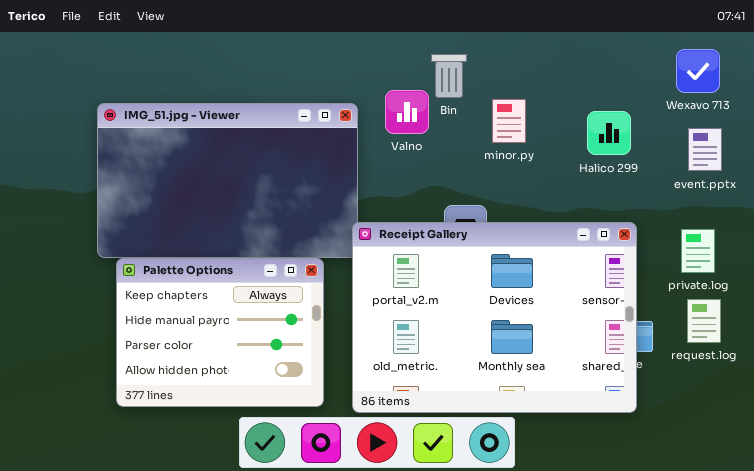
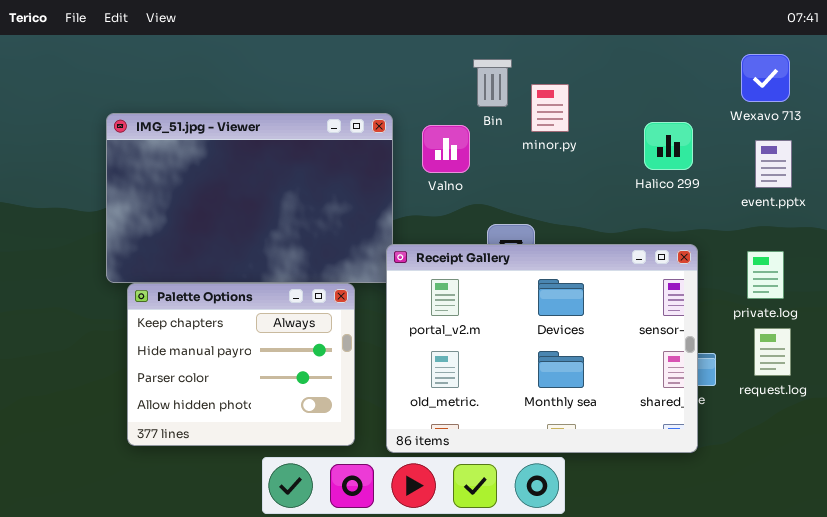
Valno: [385,90,429,134] -> [422,125,470,173], moved
minor.py: [492,99,526,143] -> [531,84,569,132], moved

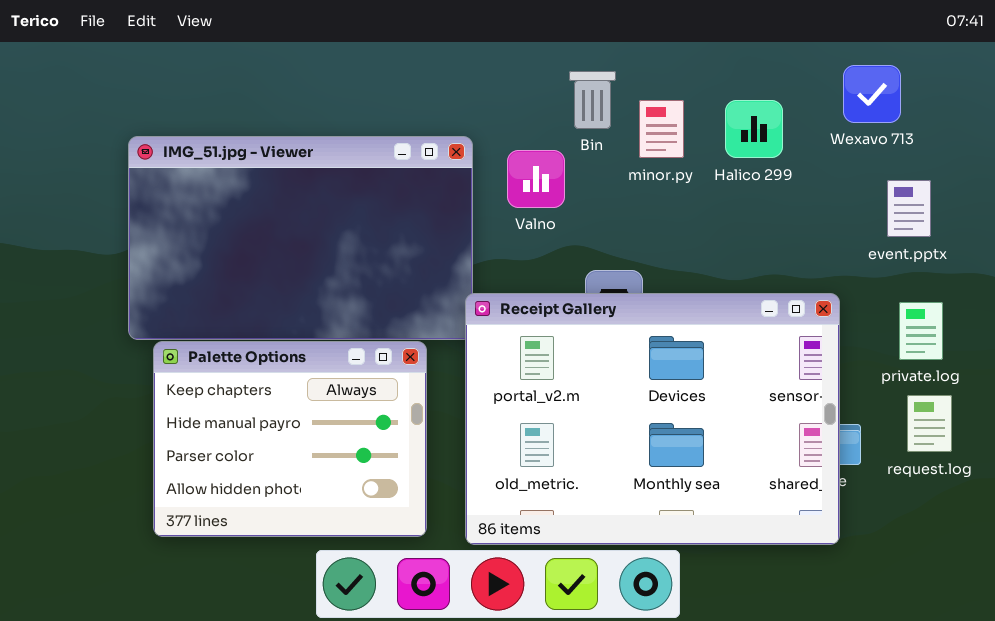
Wexavo 713: [741,54,790,102] -> [843,65,901,123], moved
Halico 299: [644,122,693,170] -> [725,100,783,158], moved
event.pptx: [755,140,792,188] -> [887,180,931,237], moved

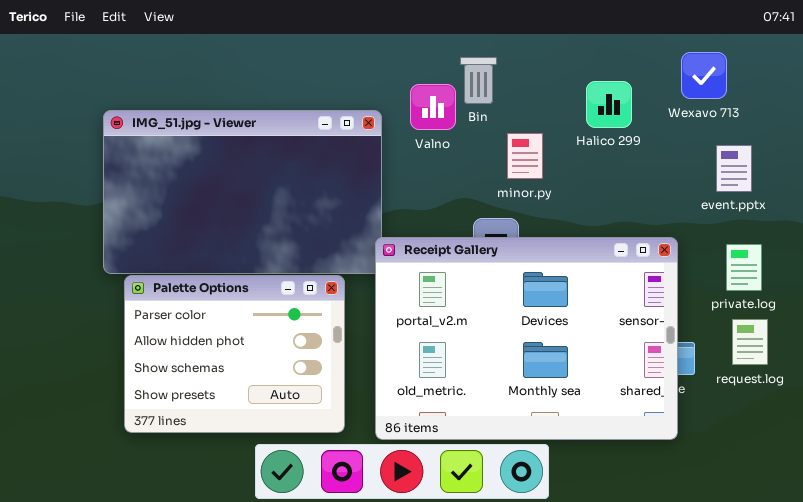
minor.py: [639,100,684,158] -> [507,133,543,179], moved
Valno: [507,150,565,208] -> [410,84,456,130], moved
Palette Options: [153,341,427,537] -> [124,275,345,433], scrolled down 2 rows

